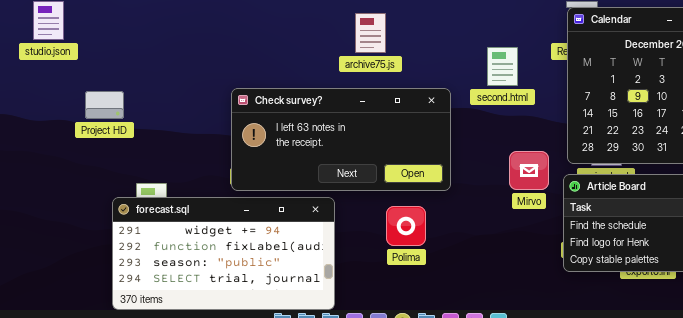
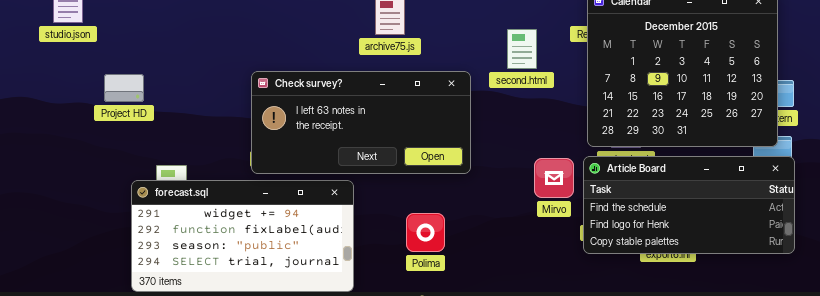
Mirvo: [509,151,549,190] -> [534,158,574,198], moved
Polima: [386,206,426,246] -> [406,213,445,252], moved

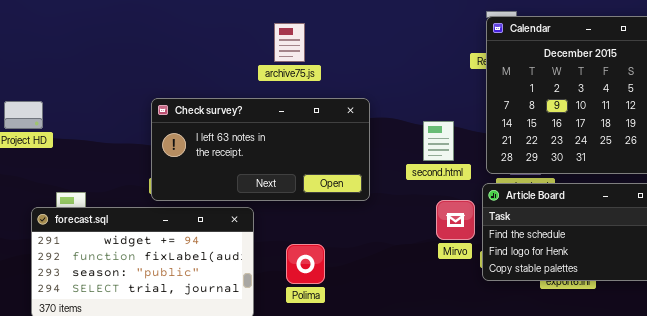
second.html: [507,29,537,69] -> [423,121,454,161], moved
Mirvo: [534,158,574,198] -> [436,200,475,240], moved
Polima: [406,213,445,252] -> [286,244,325,284], moved

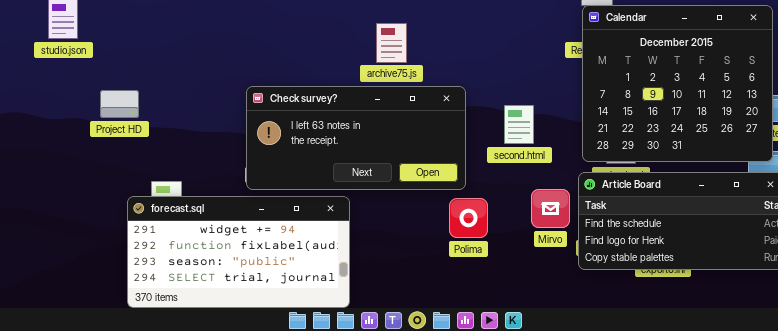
archive75.js: [274,23,305,62] -> [376,23,407,63], moved
second.html: [423,121,454,161] -> [504,105,534,144], moved
Polima: [286,244,325,284] -> [449,198,488,238], moved

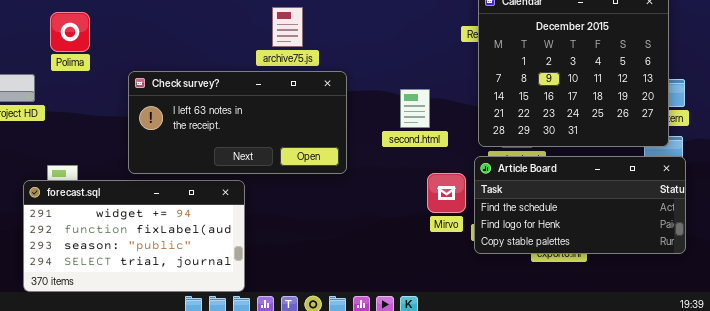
Check survey?: [246,86,466,190] -> [128,71,347,174], moved
Polima: [449,198,488,238] -> [50,12,90,52], moved

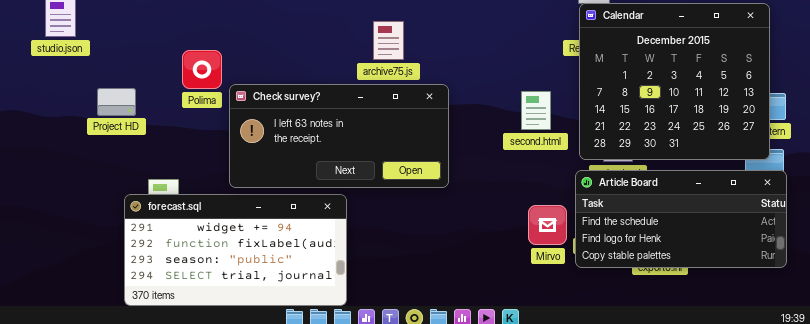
Polima: [50,12,90,52] -> [182,50,222,89], moved
second.html: [400,89,430,128] -> [521,91,551,130], moved
Mirvo: [427,173,466,213] -> [528,205,567,245], moved

